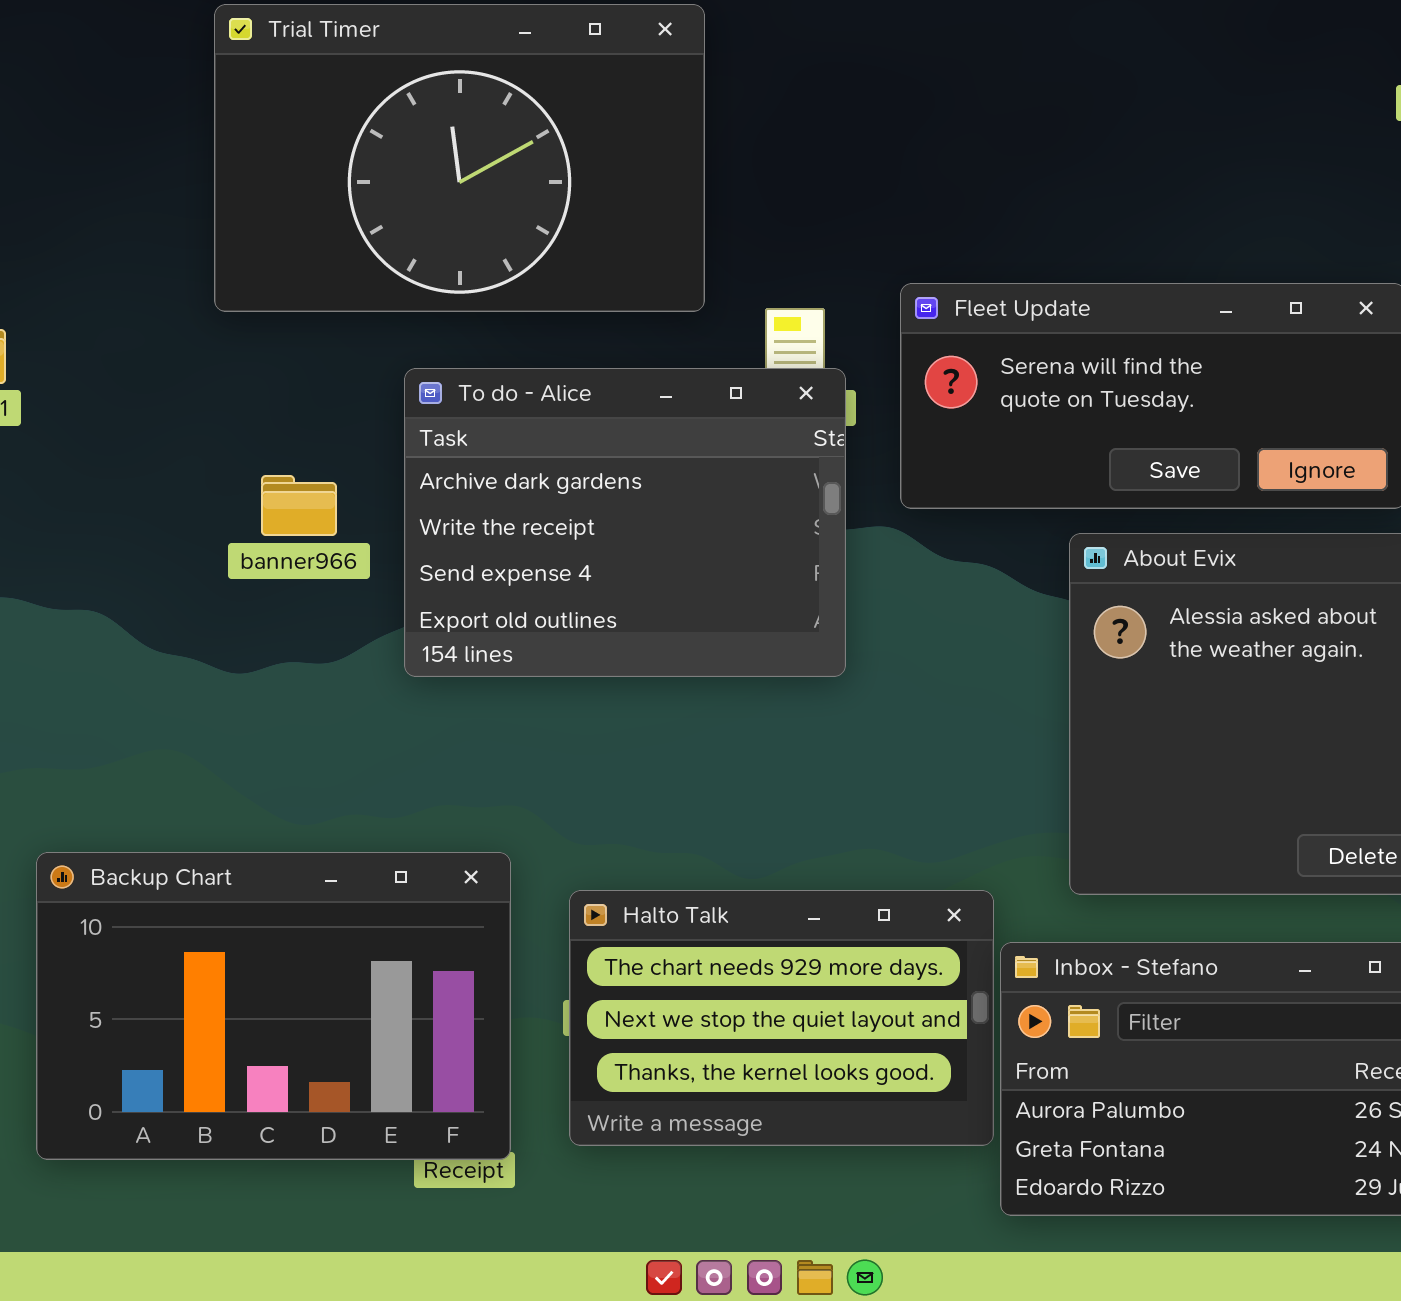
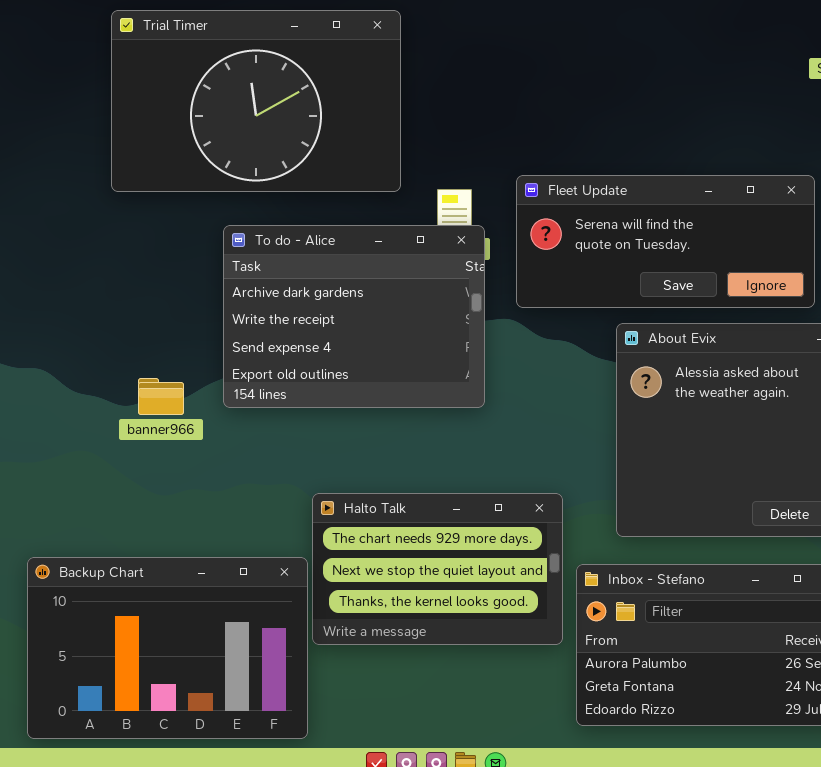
banner966: [261,475,337,536] -> [138,378,184,415], moved
Backup Chart: [36,852,511,1160] -> [27,557,308,739], moved
Halto Talk: [569,890,994,1146] -> [312,493,563,645], moved

